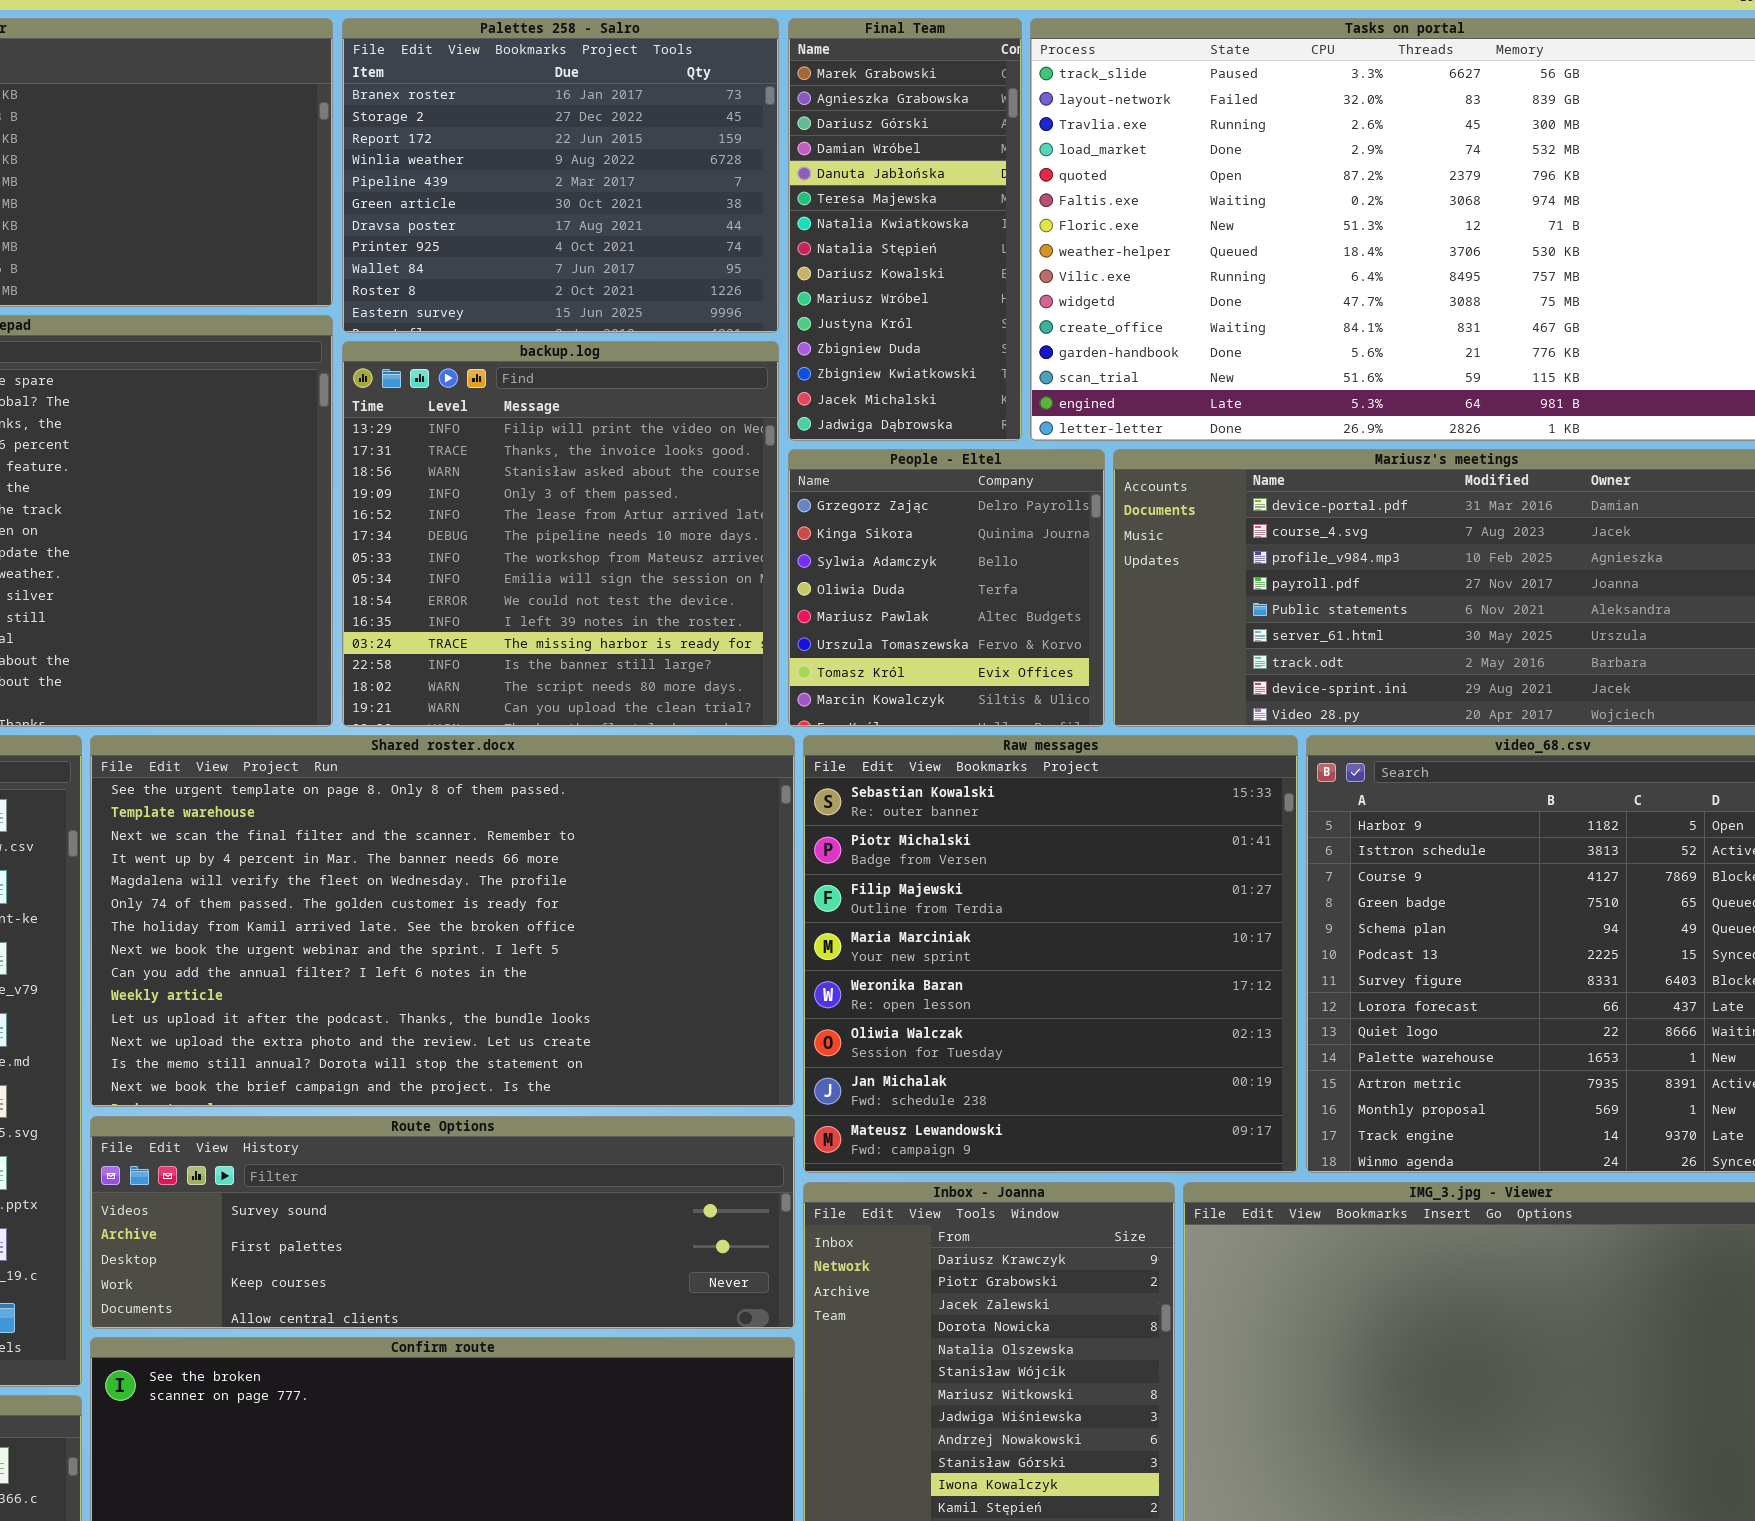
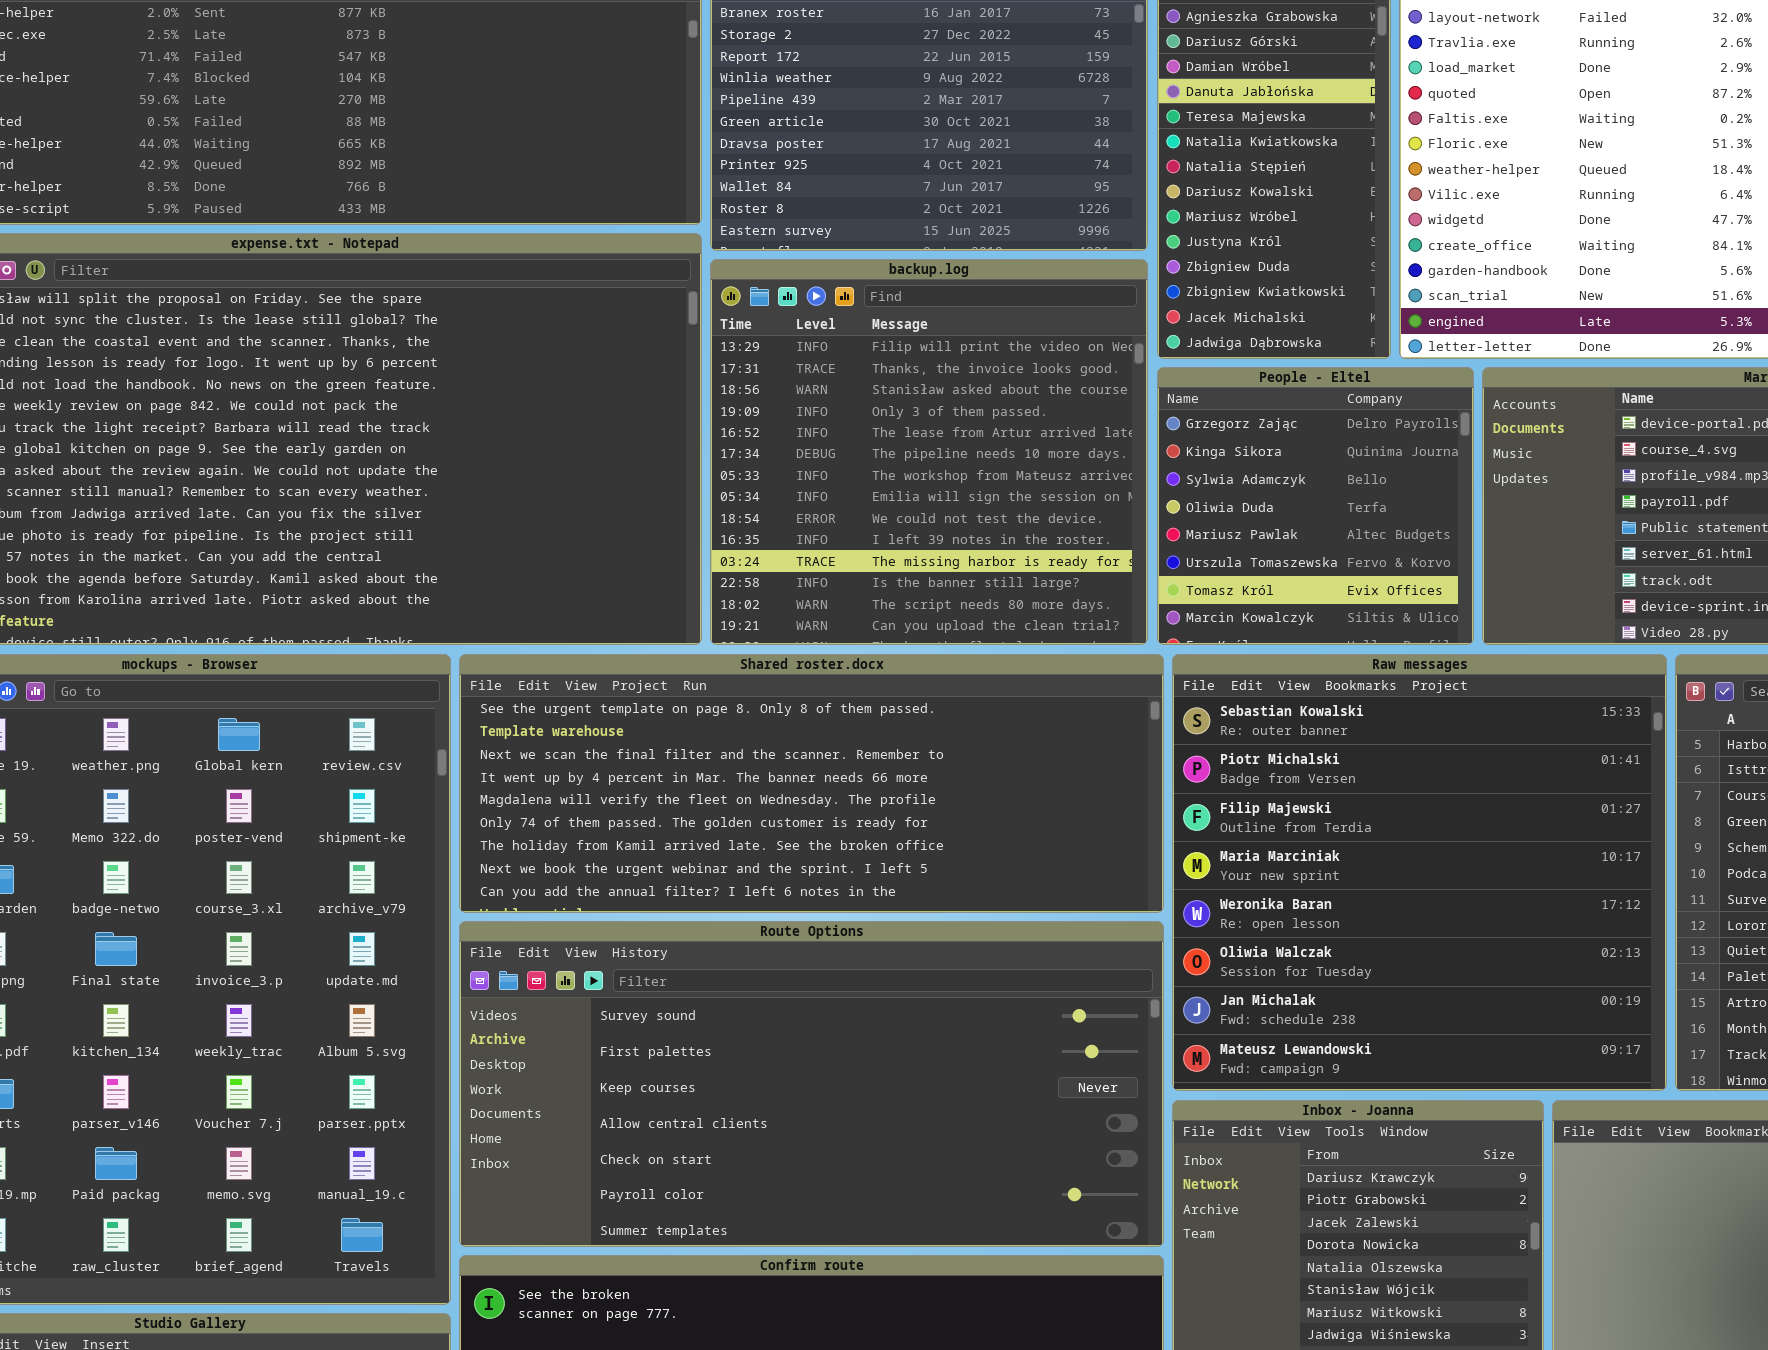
Shared roster.docx: [90,735,795,1107] -> [459,654,1164,913], resized
Route Options: [90,1116,795,1329] -> [459,921,1164,1247], resized

